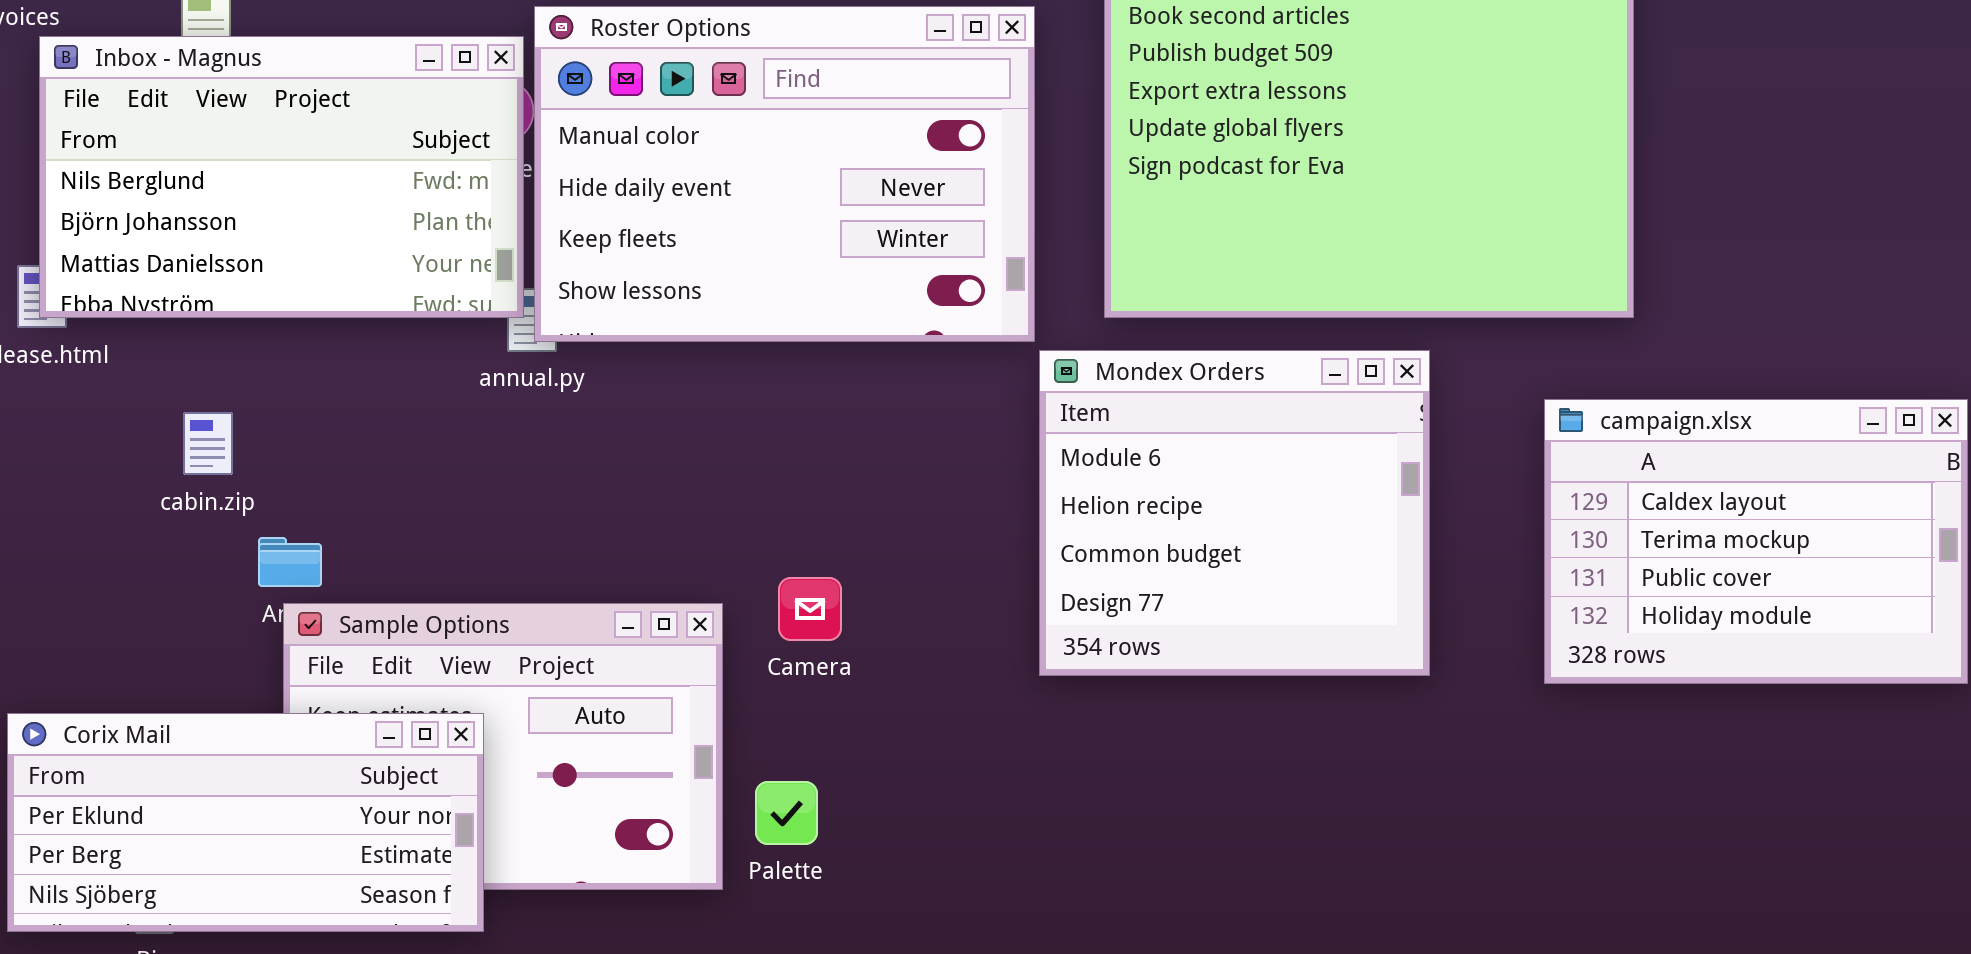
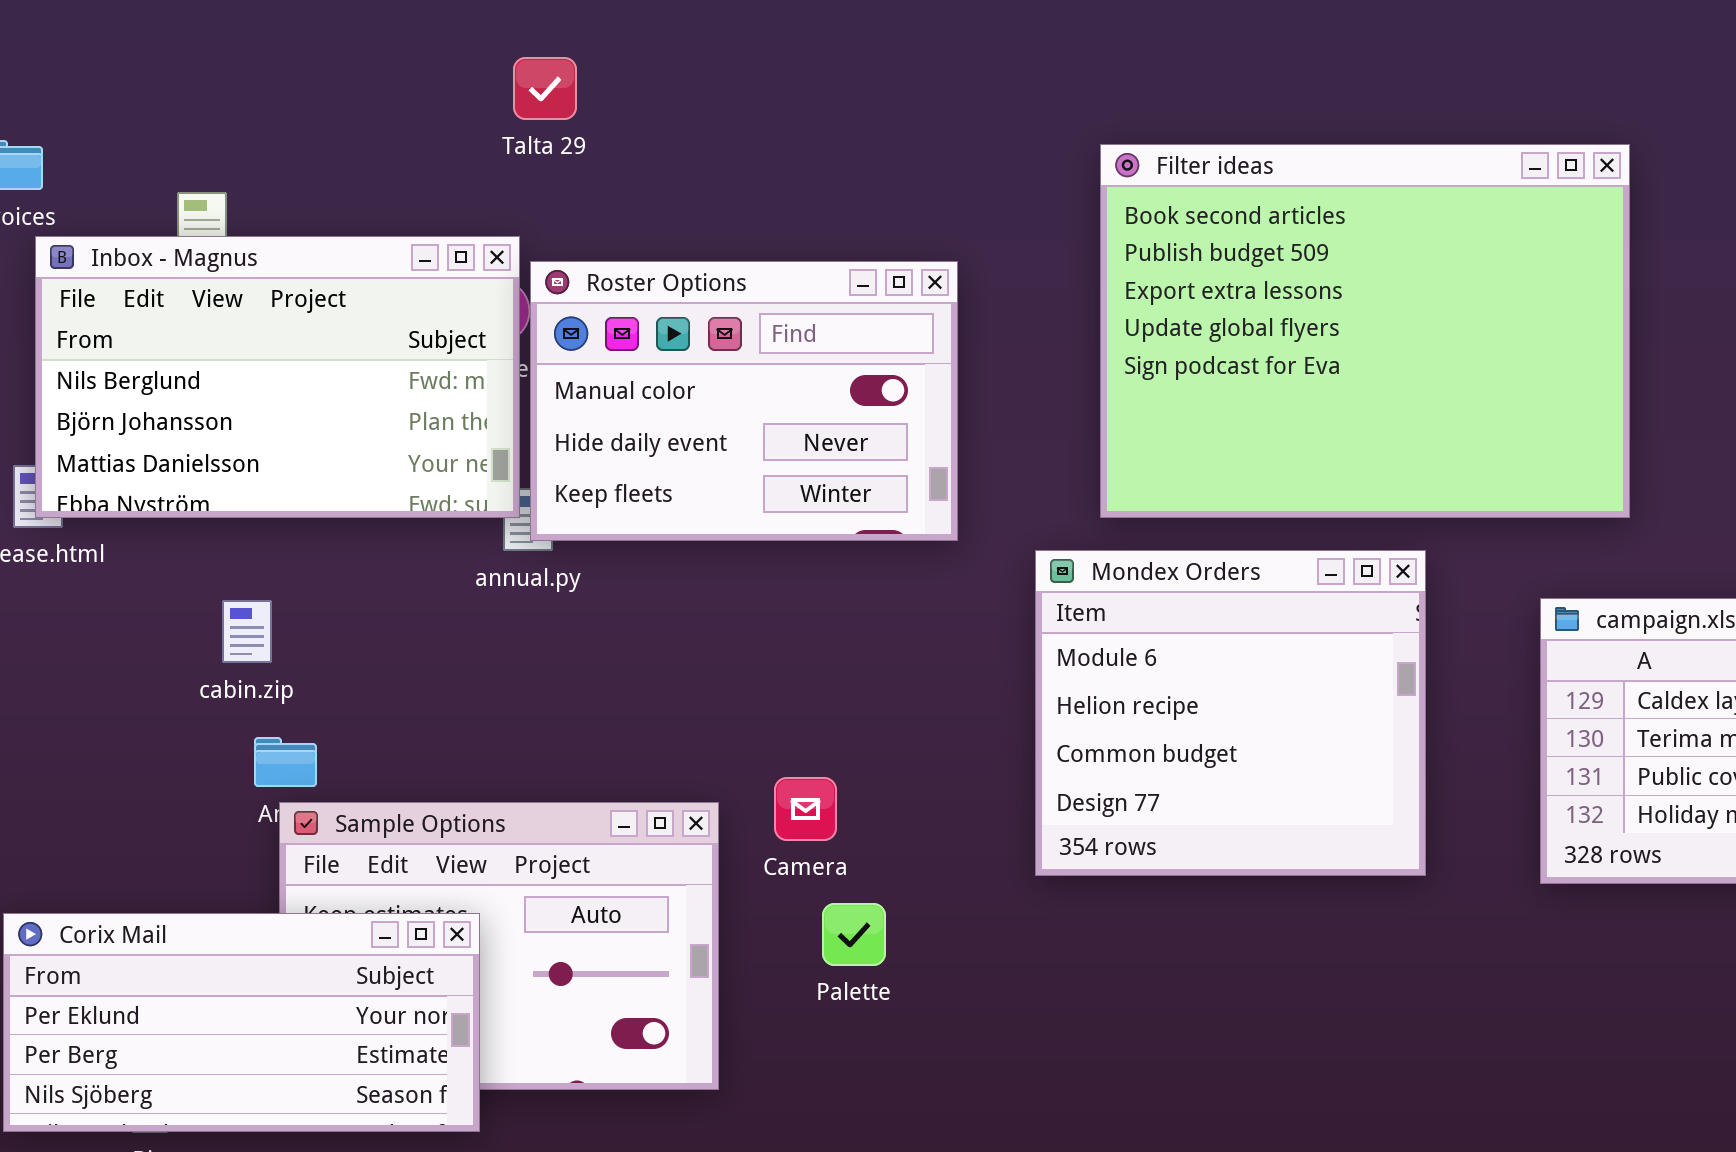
Roster Options: [534,6,1035,342] -> [530,261,958,541], resized
cabin.zip: [183,412,233,475] -> [222,600,272,663], moved
Palette: [755,781,818,845] -> [822,903,886,966], moved

